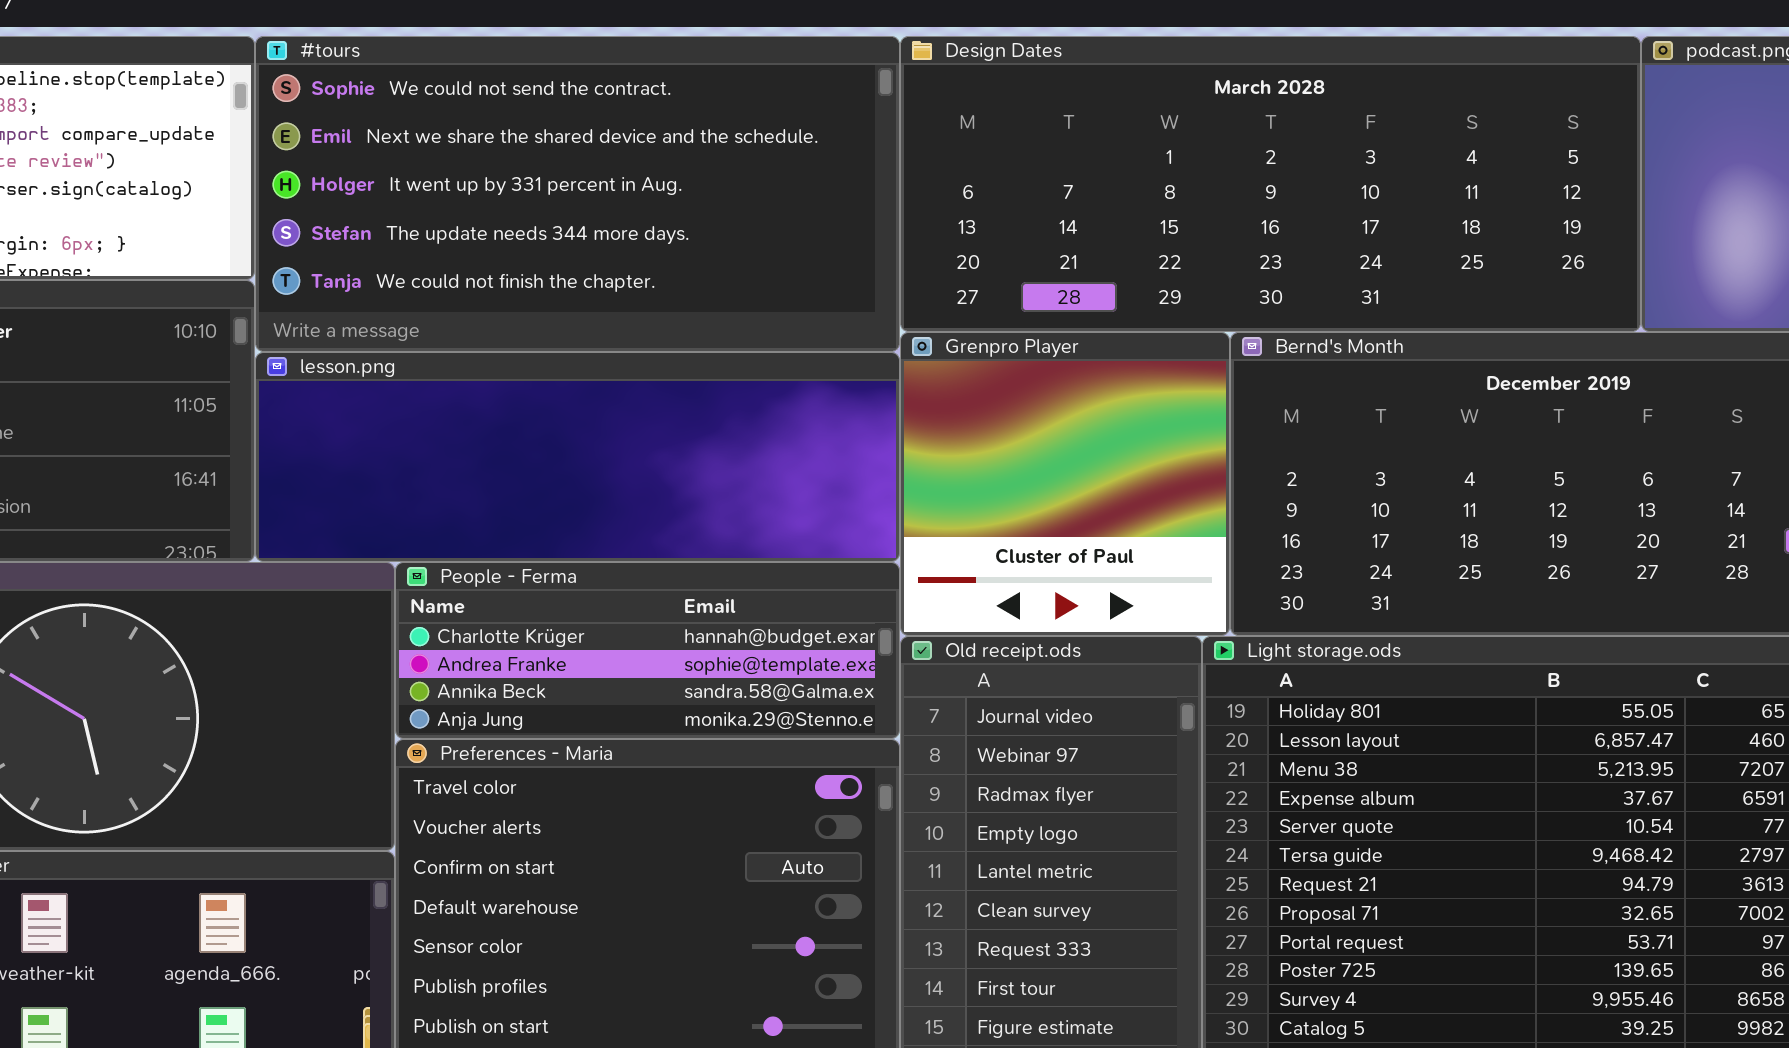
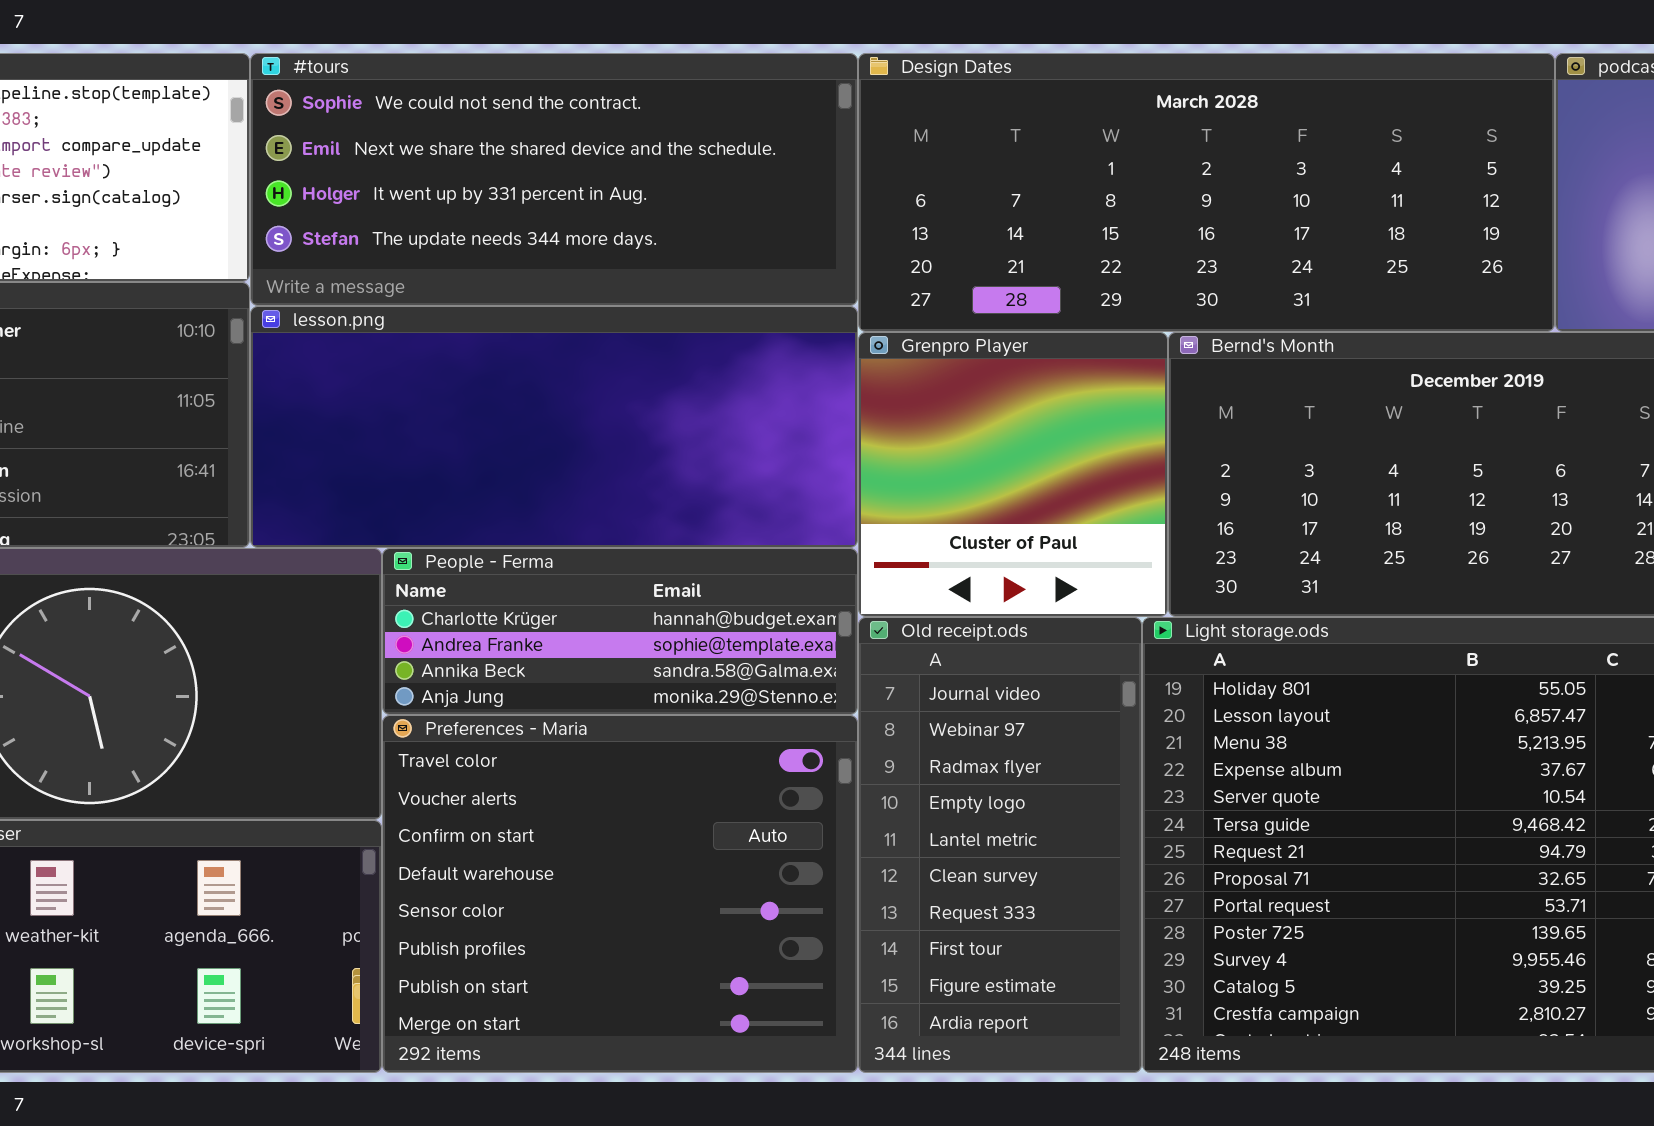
#tours: [255,36,900,352] -> [250,53,858,306], resized
lesson.png: [255,352,900,562] -> [250,306,858,548], resized

